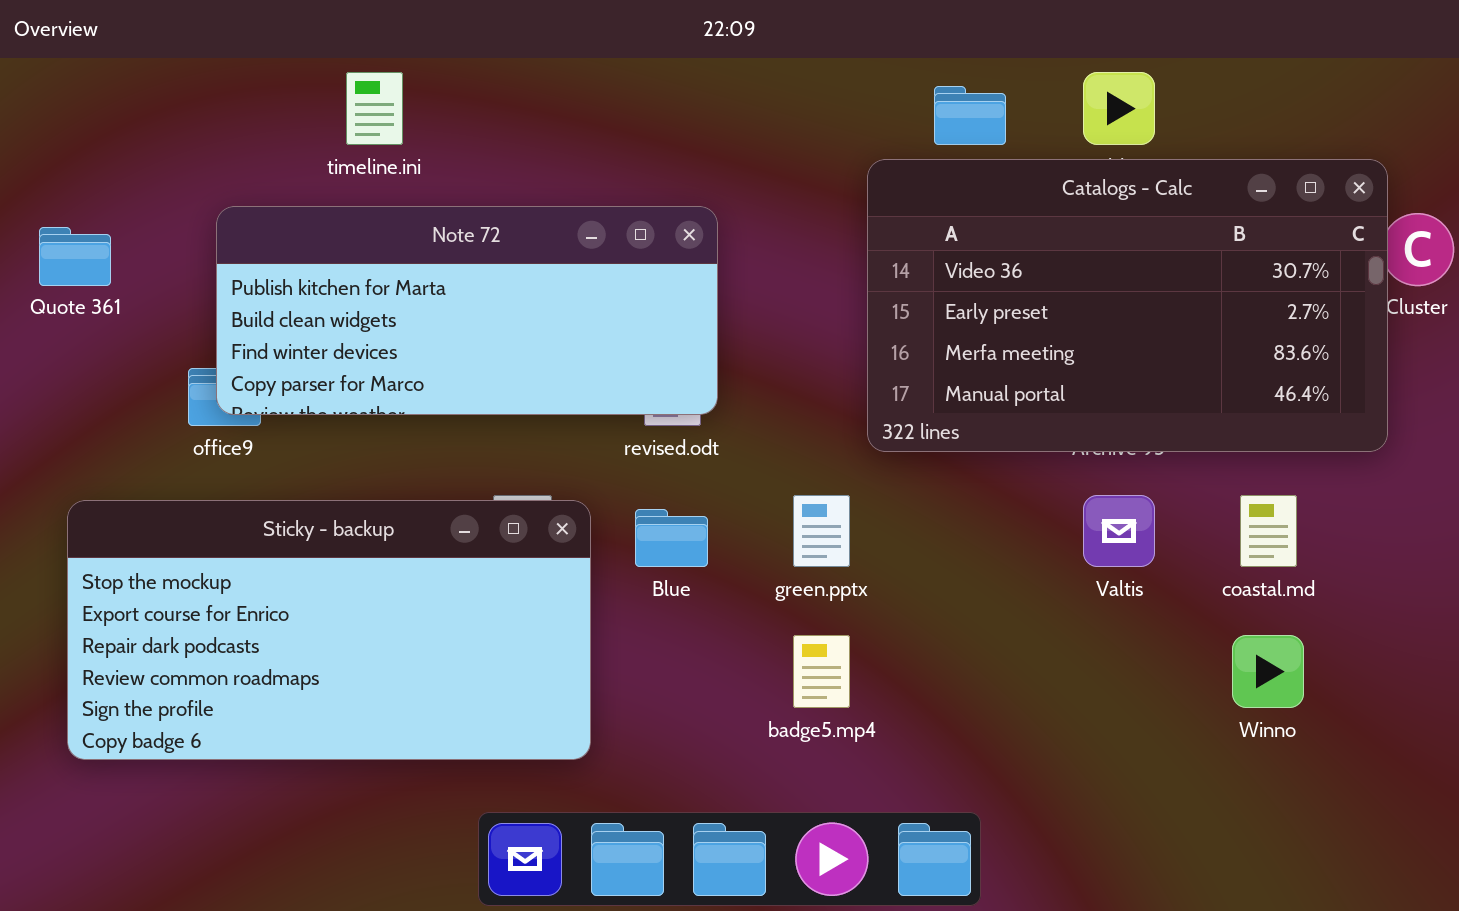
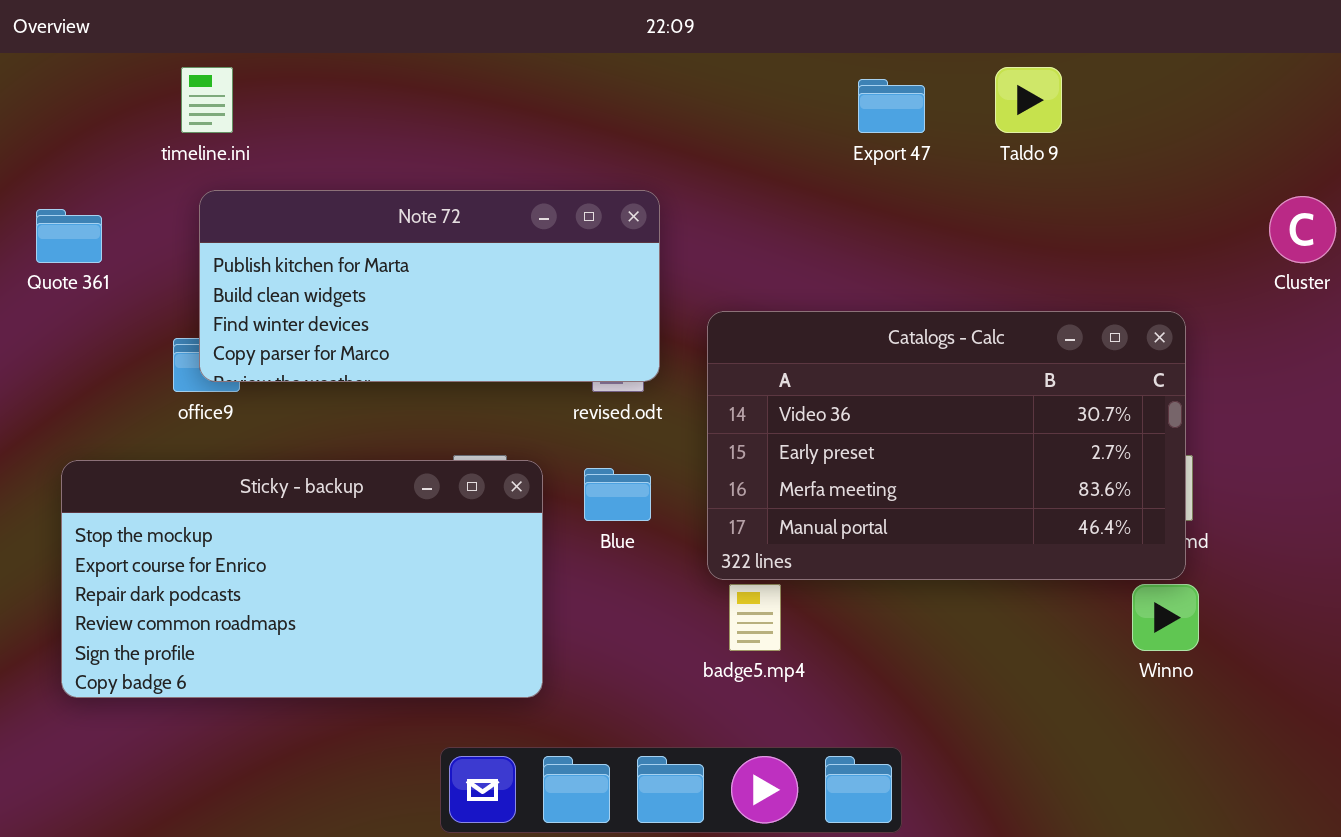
timeline.ini: [346,72,403,145] -> [181,67,233,133], moved
Catalogs - Calc: [867,159,1388,452] -> [707,311,1186,580], moved

